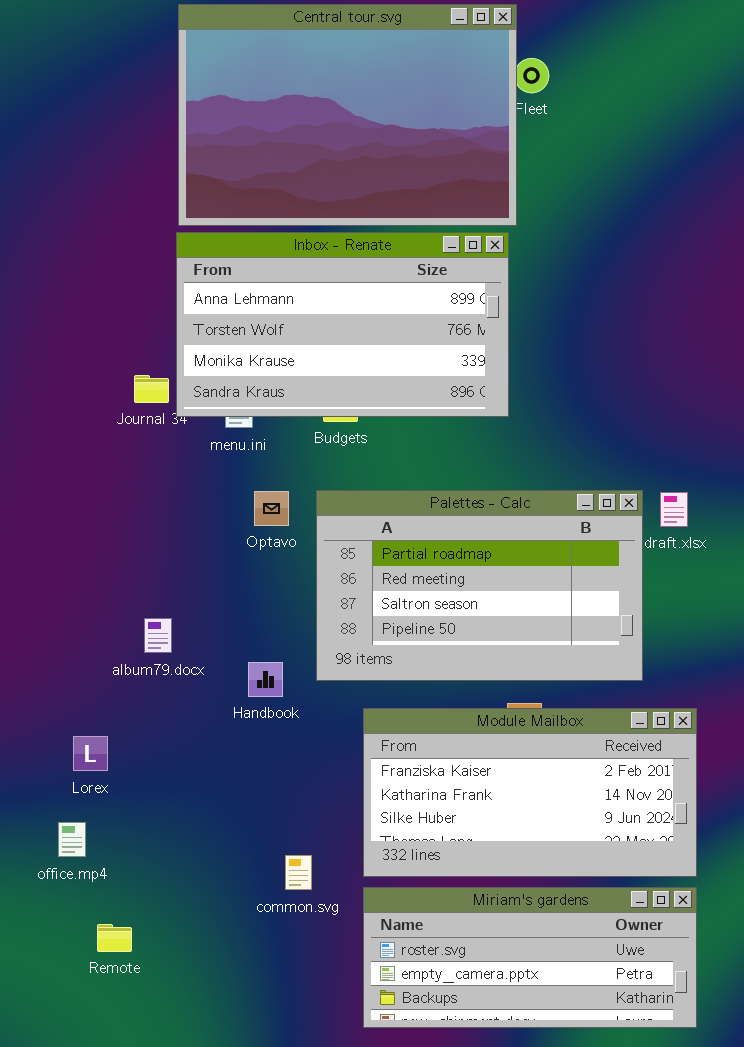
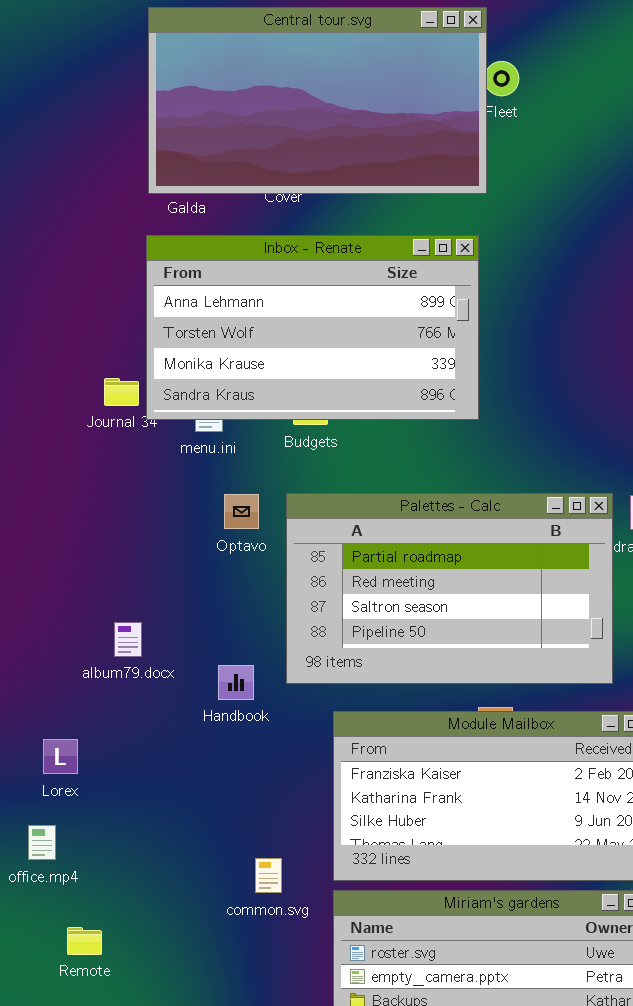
Central tour.svg: [178,4,517,226] -> [148,7,487,194], resized

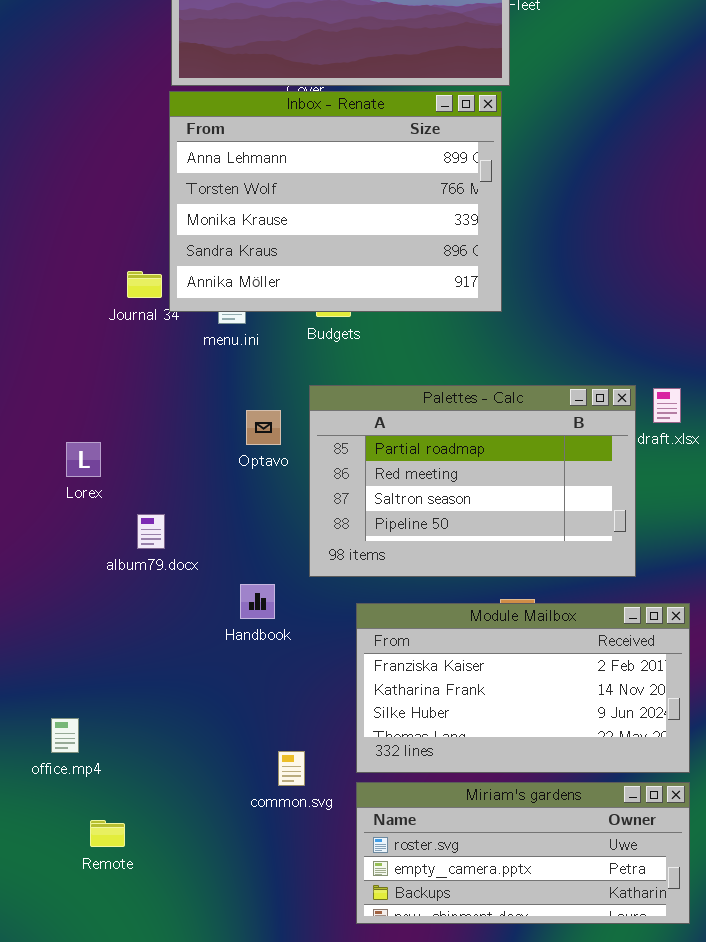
Inbox - Renate: [146,235,479,420] -> [169,91,502,312], resized
Optavo: [224,494,259,529] -> [246,410,281,445], moved
Handbook: [218,665,254,700] -> [240,584,275,619], moved
Lorex: [43,739,78,774] -> [66,442,101,477], moved

